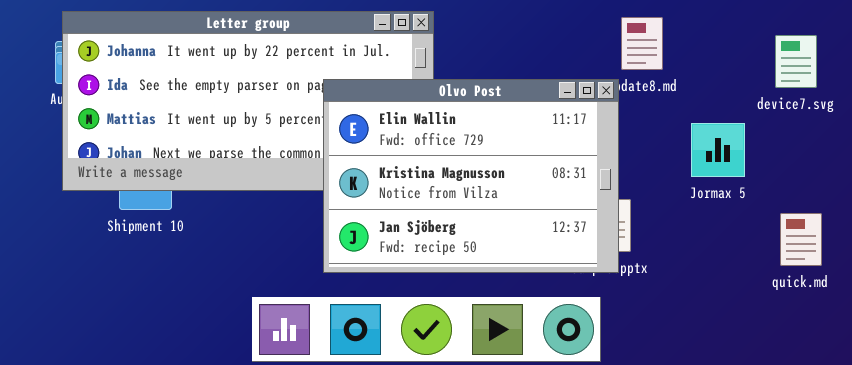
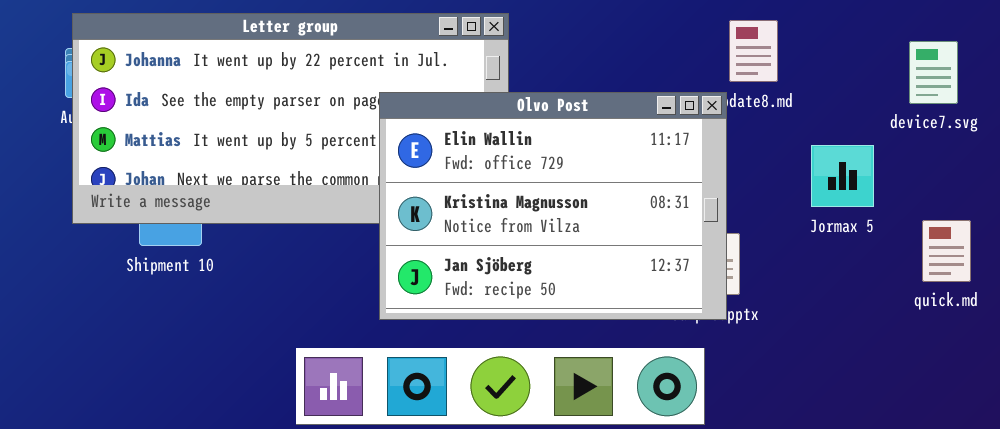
quick.md: [780,213,822,266] -> [922,220,971,282], moved

